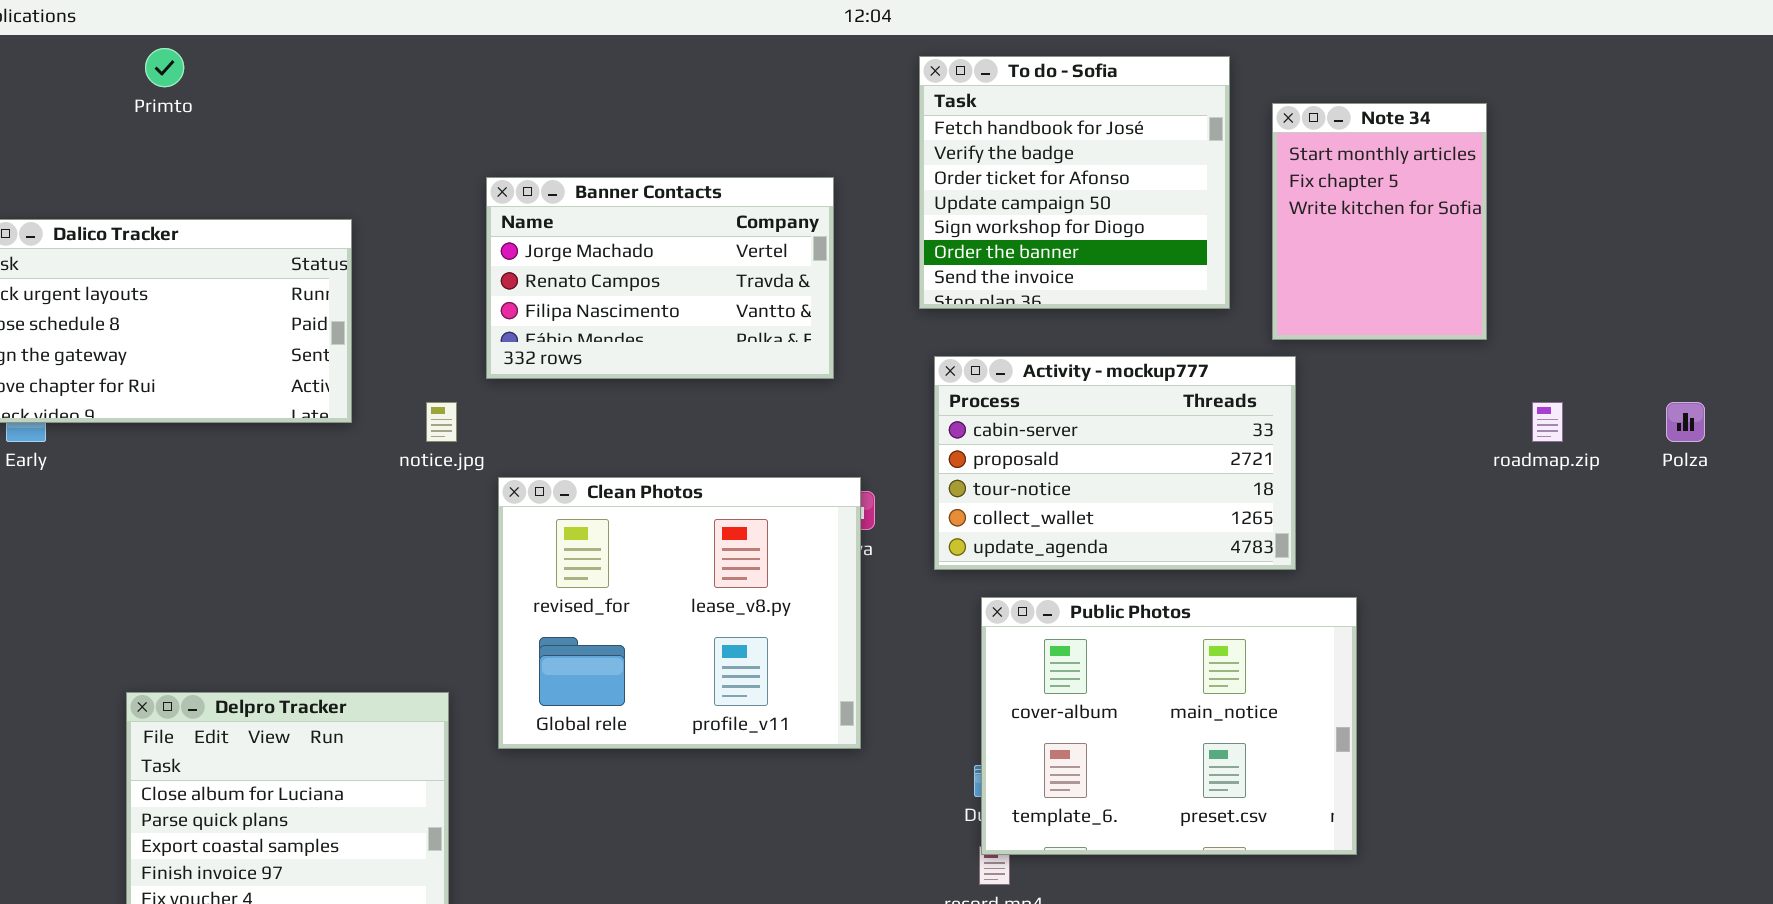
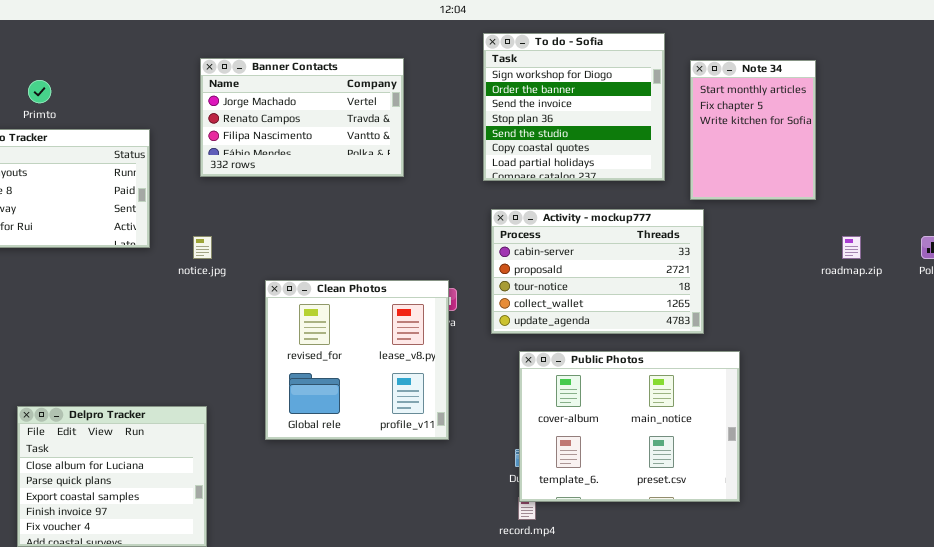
Primto: [145,48,184,87] -> [28,80,51,103], moved
To do - Sofia: [919,56,1230,309] -> [483,33,665,181], scrolled down 4 rows
Banner Contacts: [486,177,834,379] -> [200,58,404,177], moved
Clean Photos: [498,477,861,749] -> [265,280,449,440], resized

